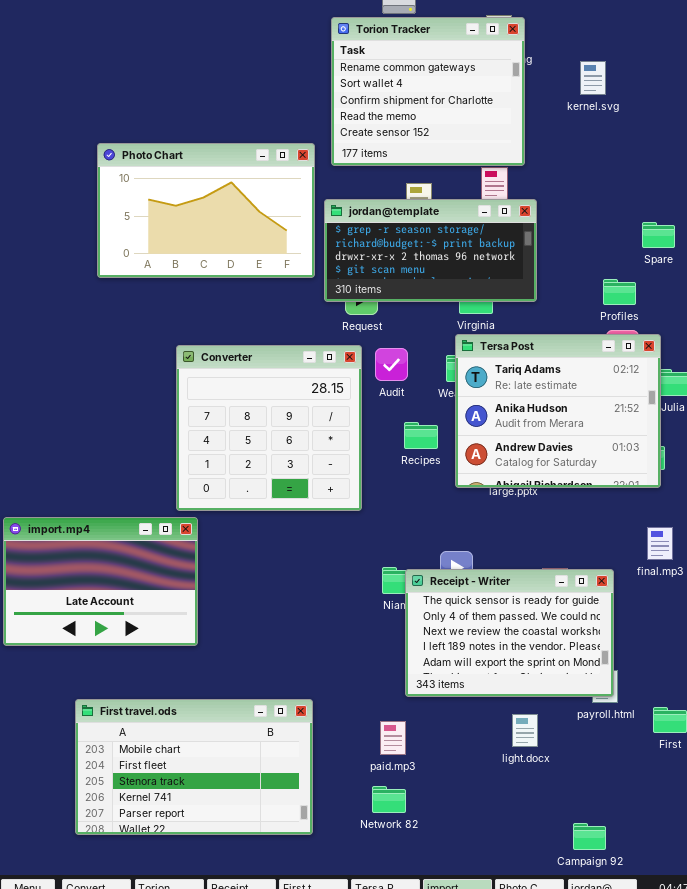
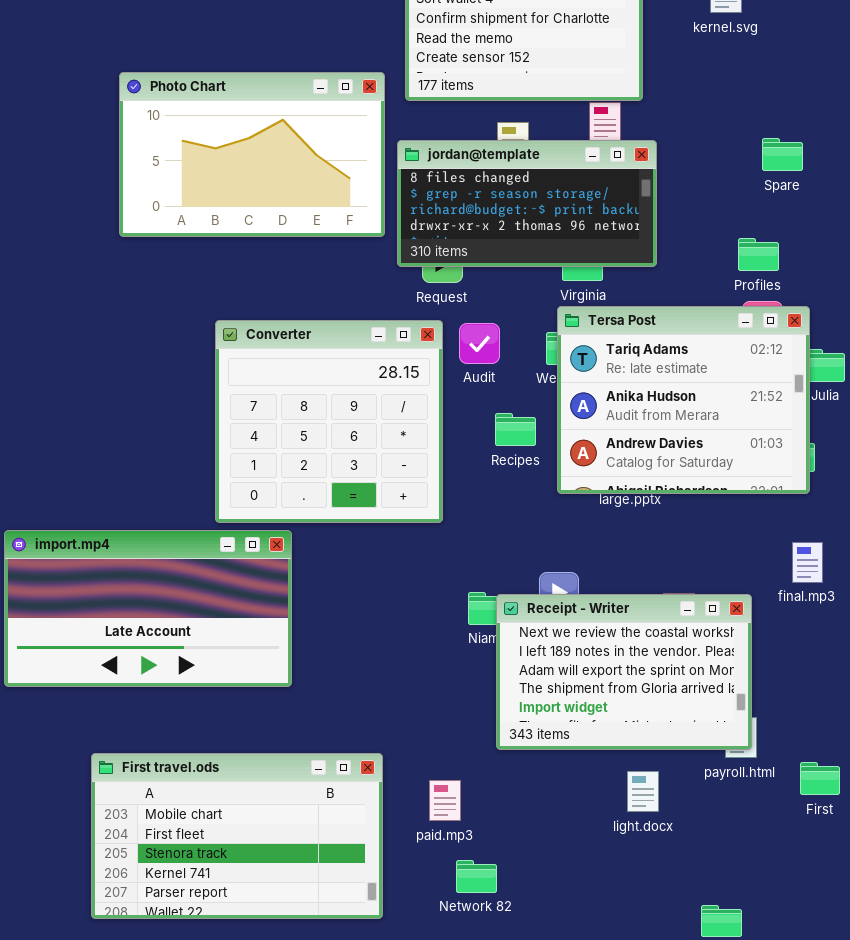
jordan@template: [324,199,537,302] -> [397,140,657,267], scrolled up 1 row
Spare: [642,222,675,248] -> [762,138,803,171], moved
import.mp4: [3,517,198,646] -> [4,530,292,687], resized
Receipt - Writer: [405,569,614,697] -> [496,594,752,750], scrolled down 2 rows
paid.mp3: [380,721,406,755] -> [429,780,461,821], moved

